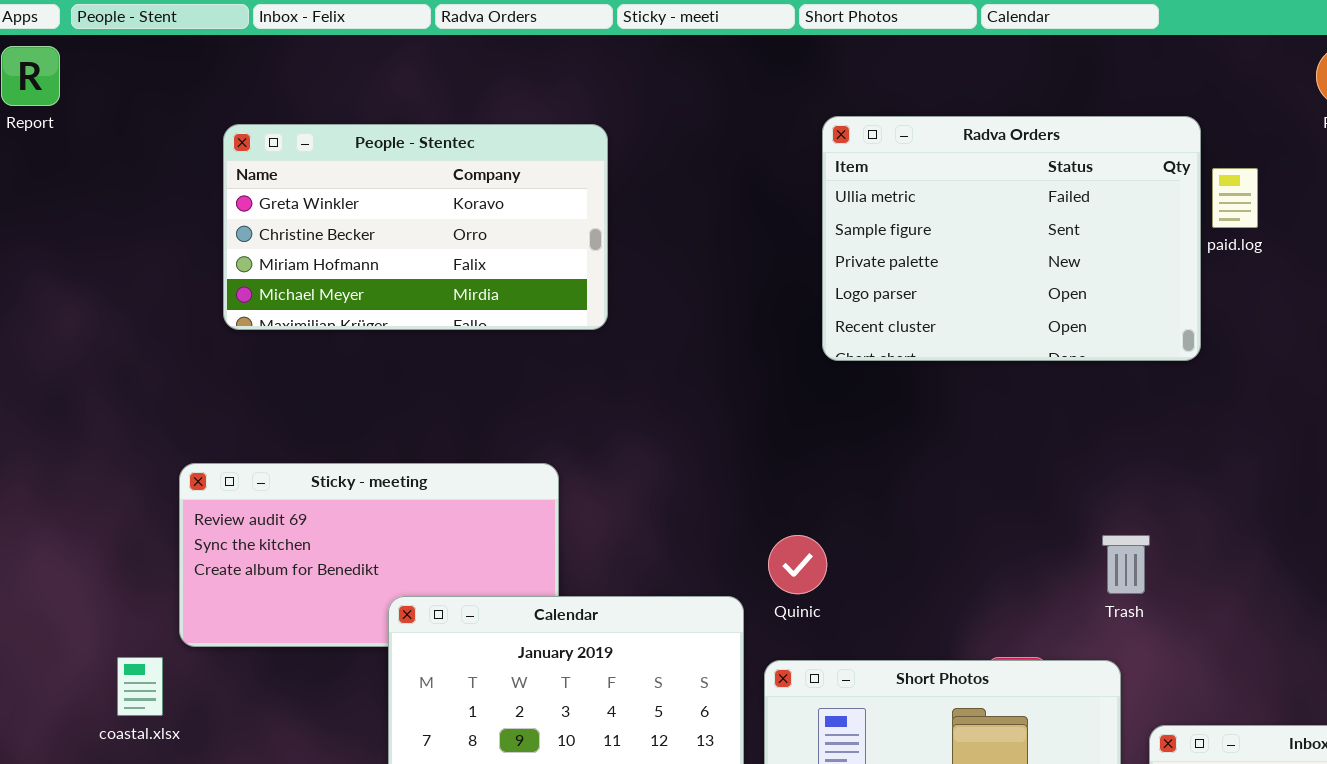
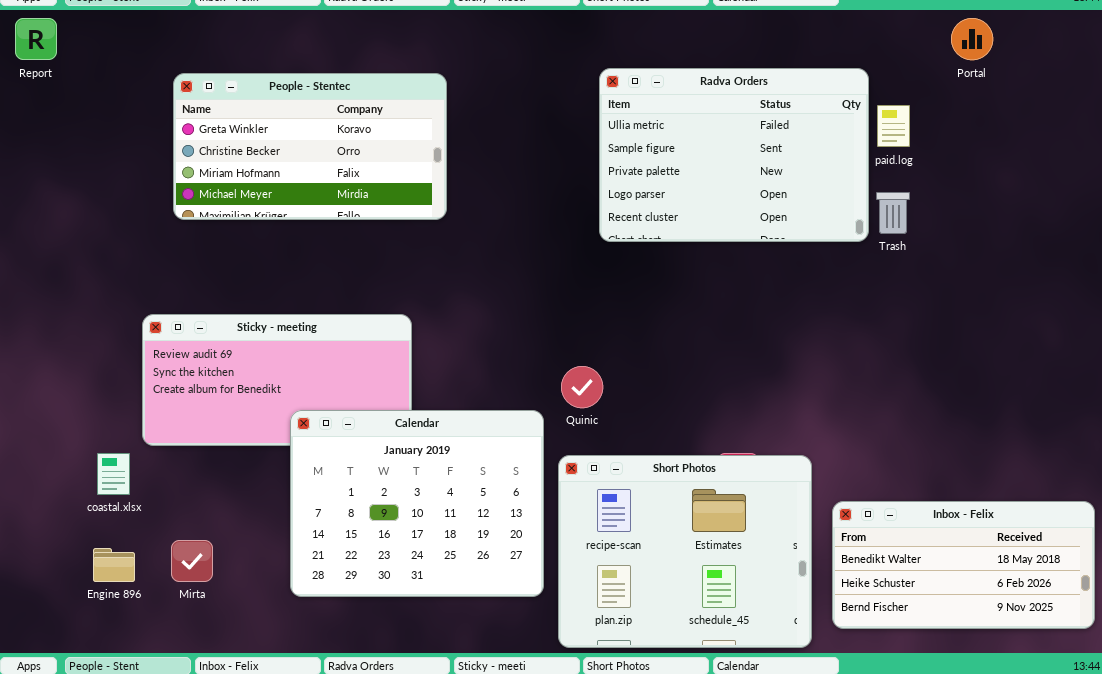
Trash: [1102,535,1150,594] -> [876,192,910,234], moved

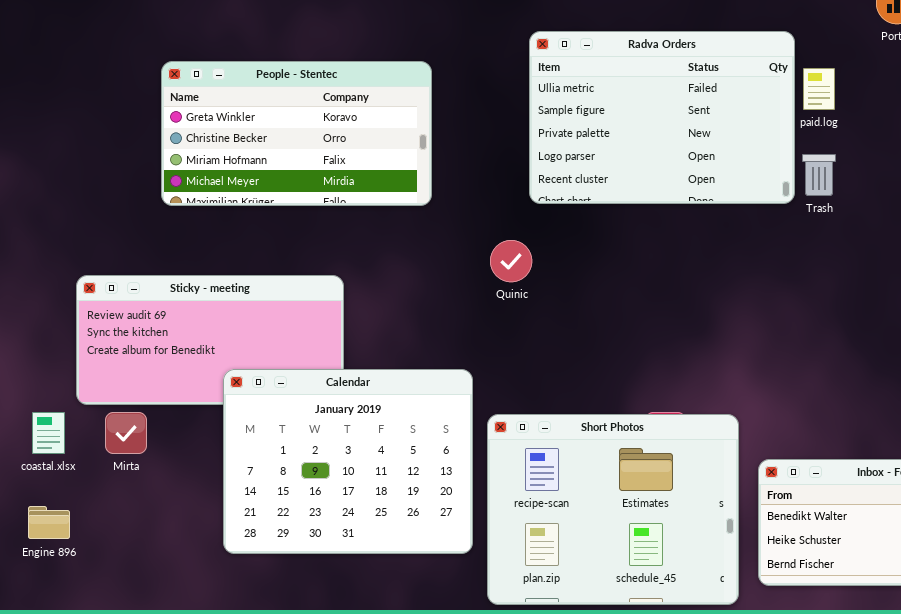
People - Stentec: [173,73,447,220] -> [161,61,432,206], moved
Quinic: [561,366,603,408] -> [490,240,532,282], moved
Mirta: [171,540,213,582] -> [105,412,147,454], moved

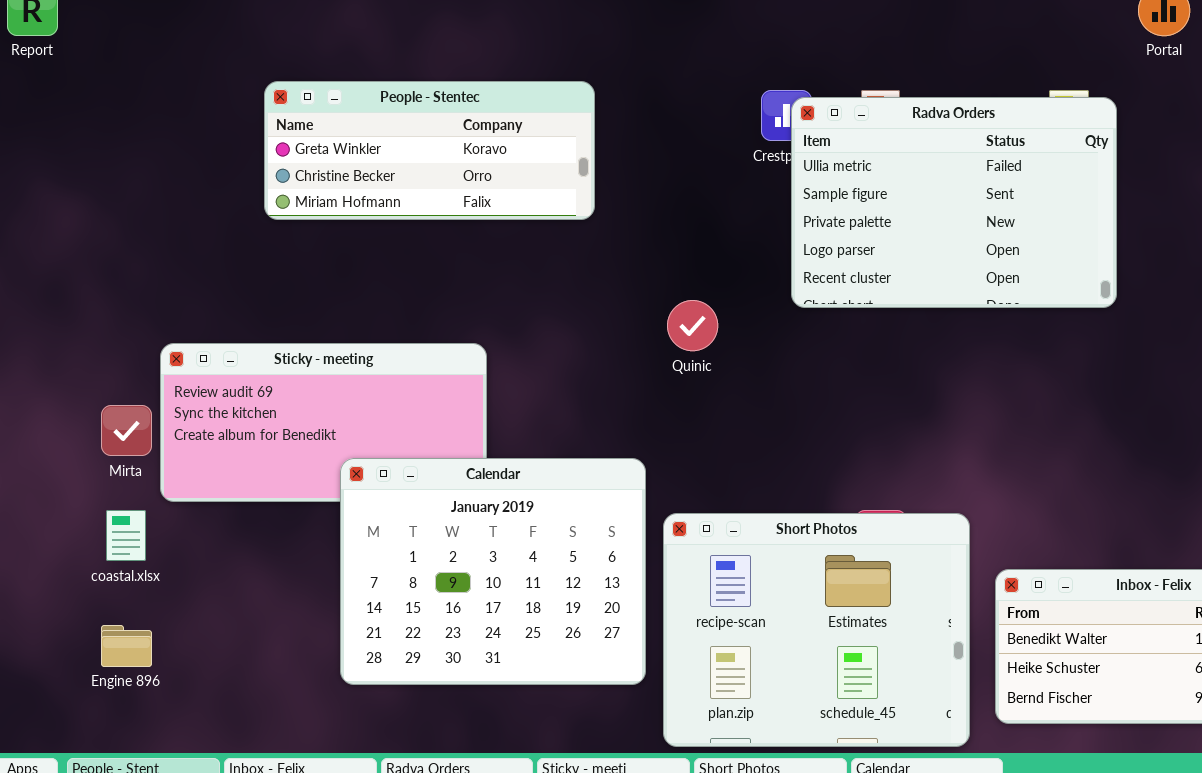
Radva Orders: [529,31,795,204] -> [791,97,1117,308], moved
People - Stentec: [161,61,432,206] -> [264,81,595,220], resized
Mirta: [105,412,147,454] -> [101,405,152,456], moved

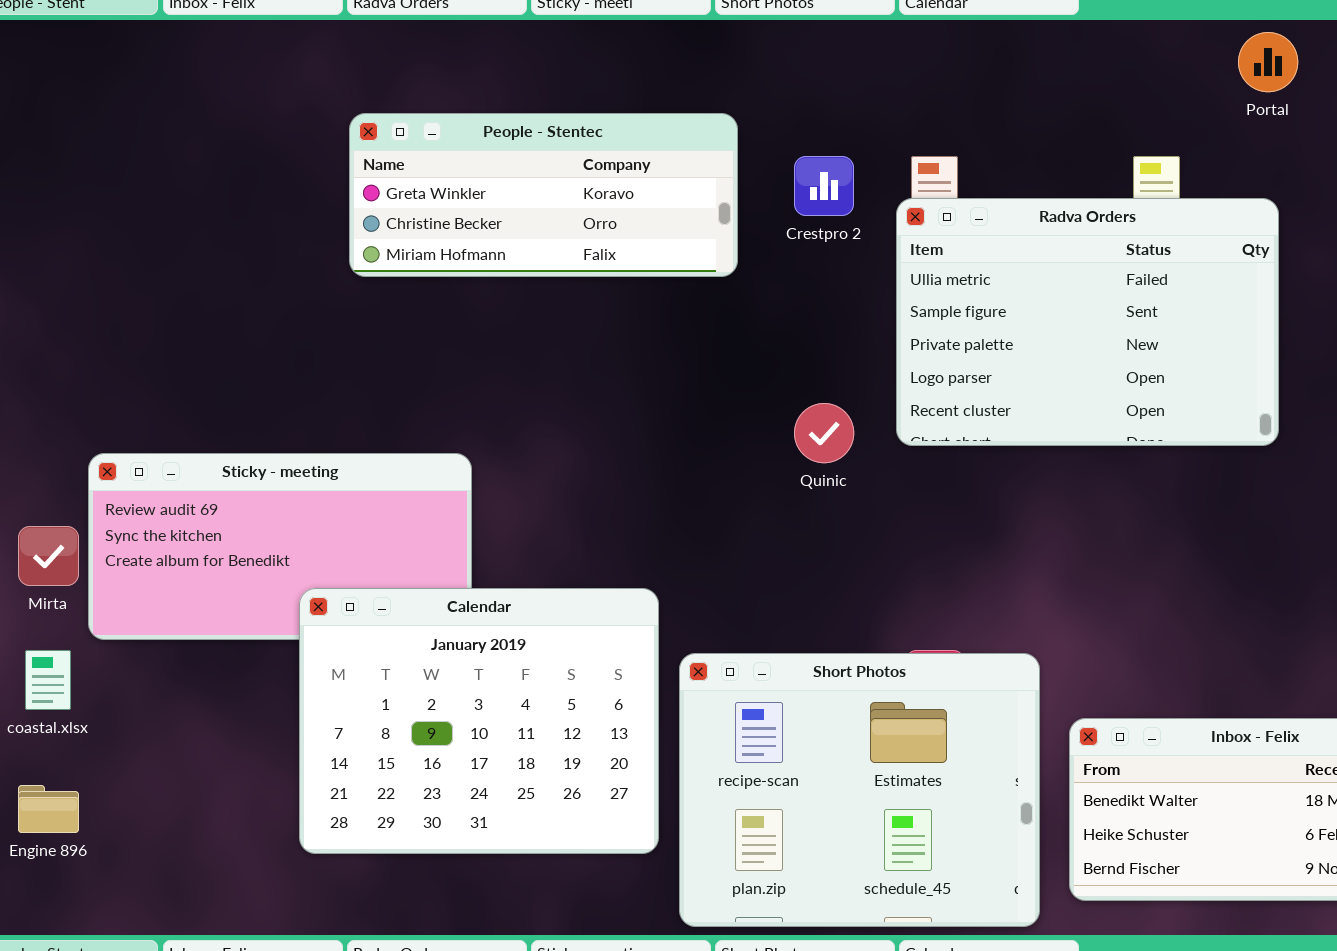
People - Stentec: [264,81,595,220] -> [349,113,738,277], moved
Radva Orders: [791,97,1117,308] -> [896,198,1279,446], moved
Quinic: [667,300,718,351] -> [794,403,854,463], moved

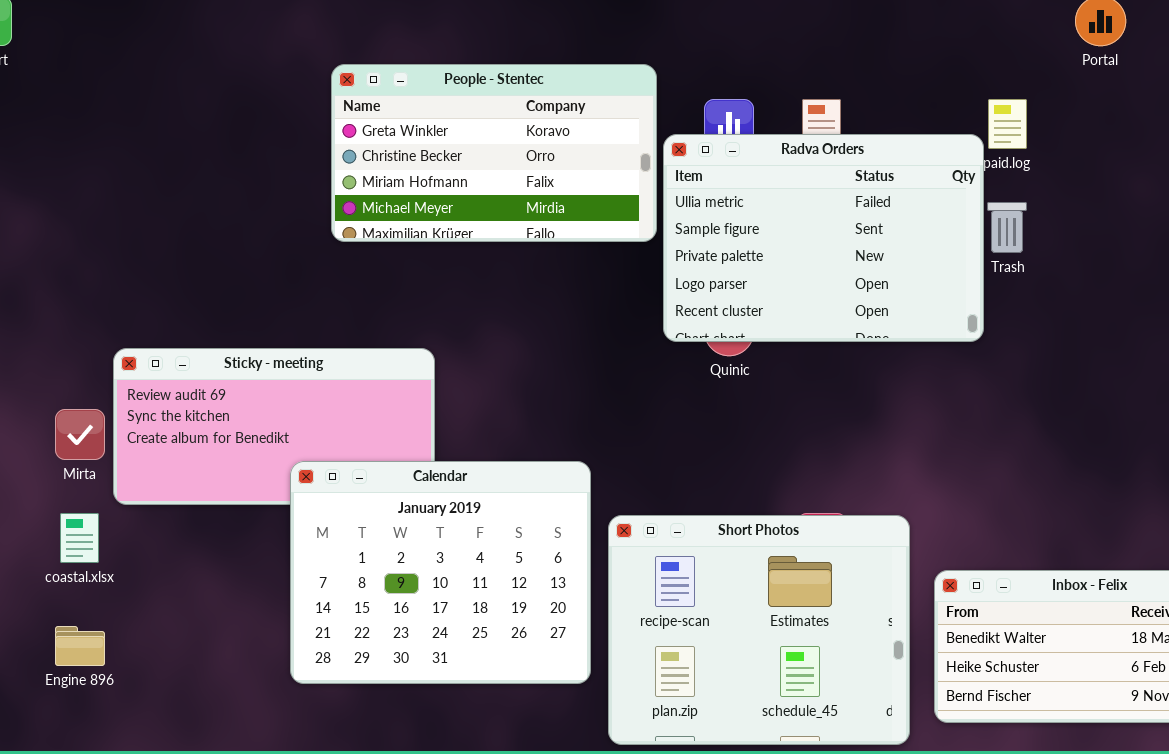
People - Stentec: [349,113,738,277] -> [331,64,657,242], resized
Radva Orders: [896,198,1279,446] -> [663,134,984,342], moved

